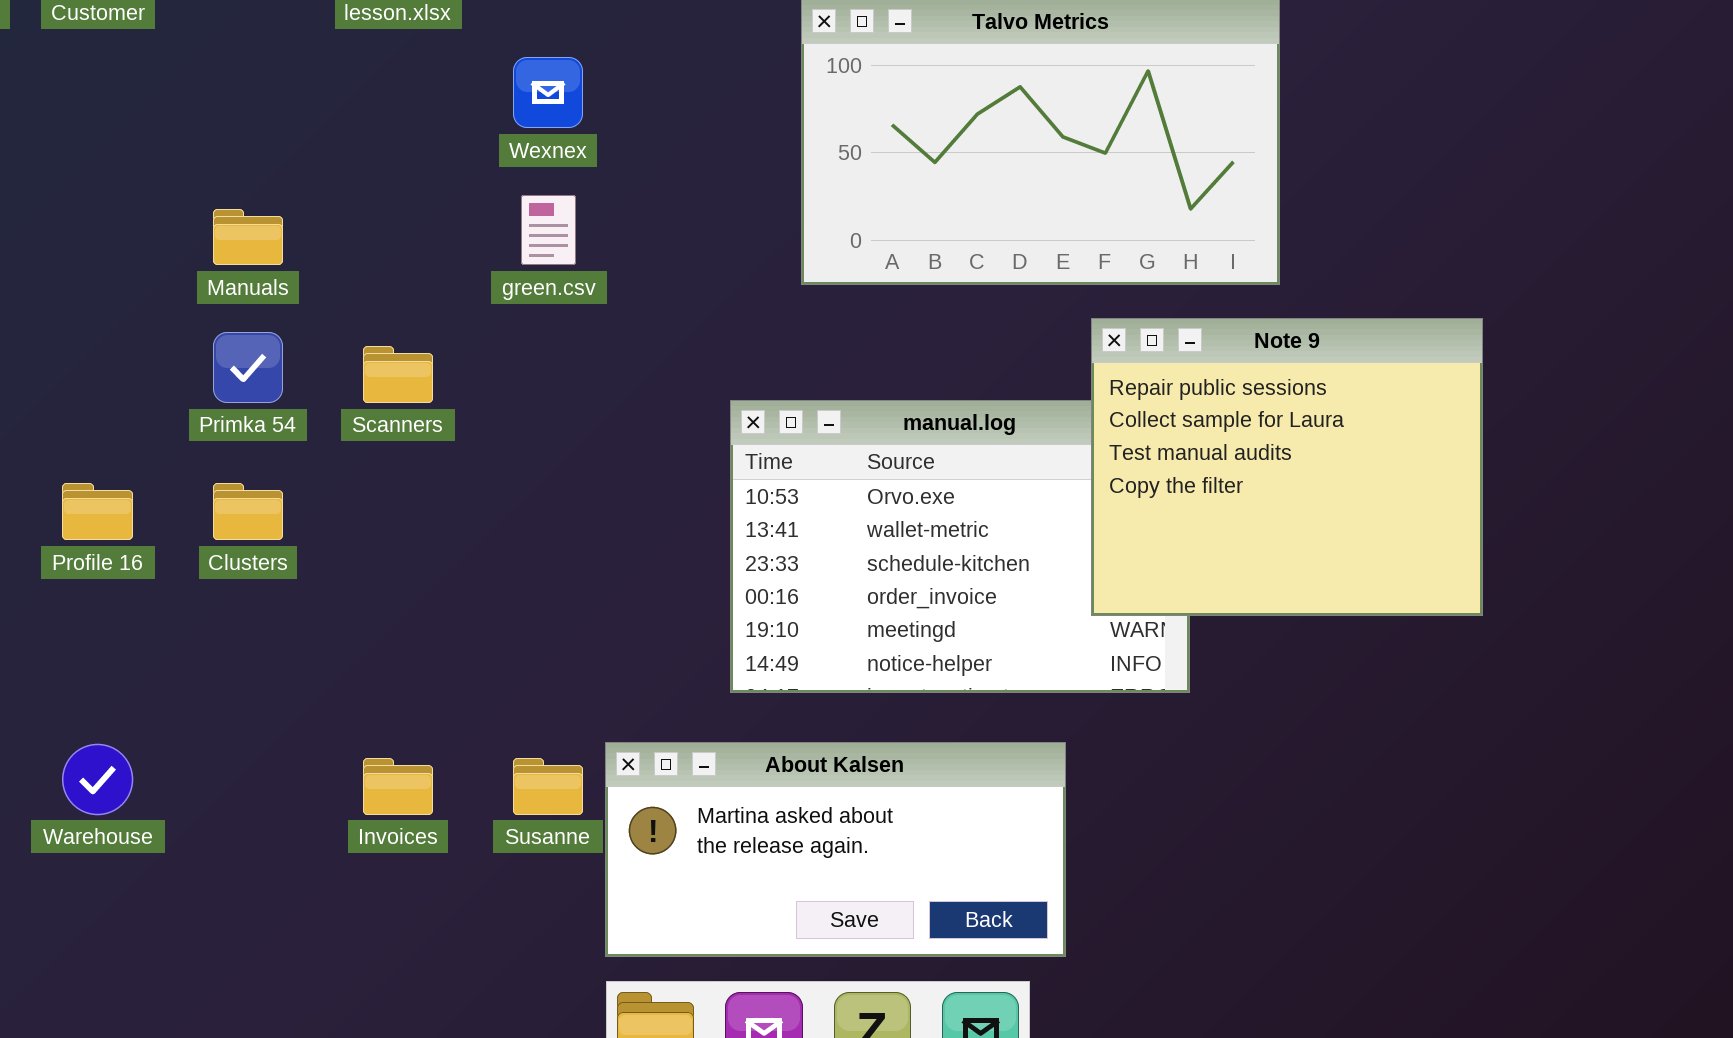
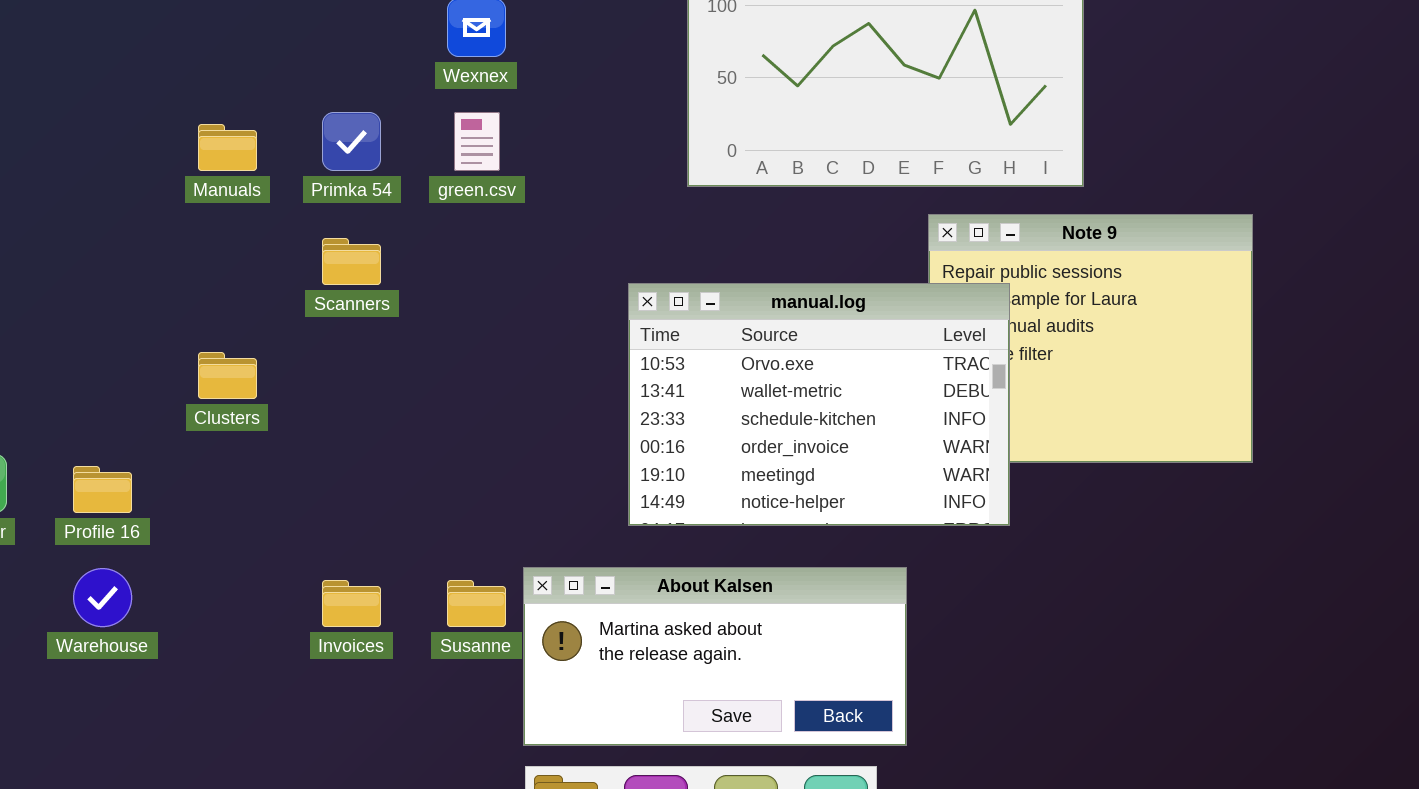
Primka 54: [213,332,283,403] -> [322,112,381,171], moved
manual.log: [730,400,1190,693] -> [628,283,1010,526], raised
Profile 16: [62,483,133,540] -> [73,466,132,513], moved

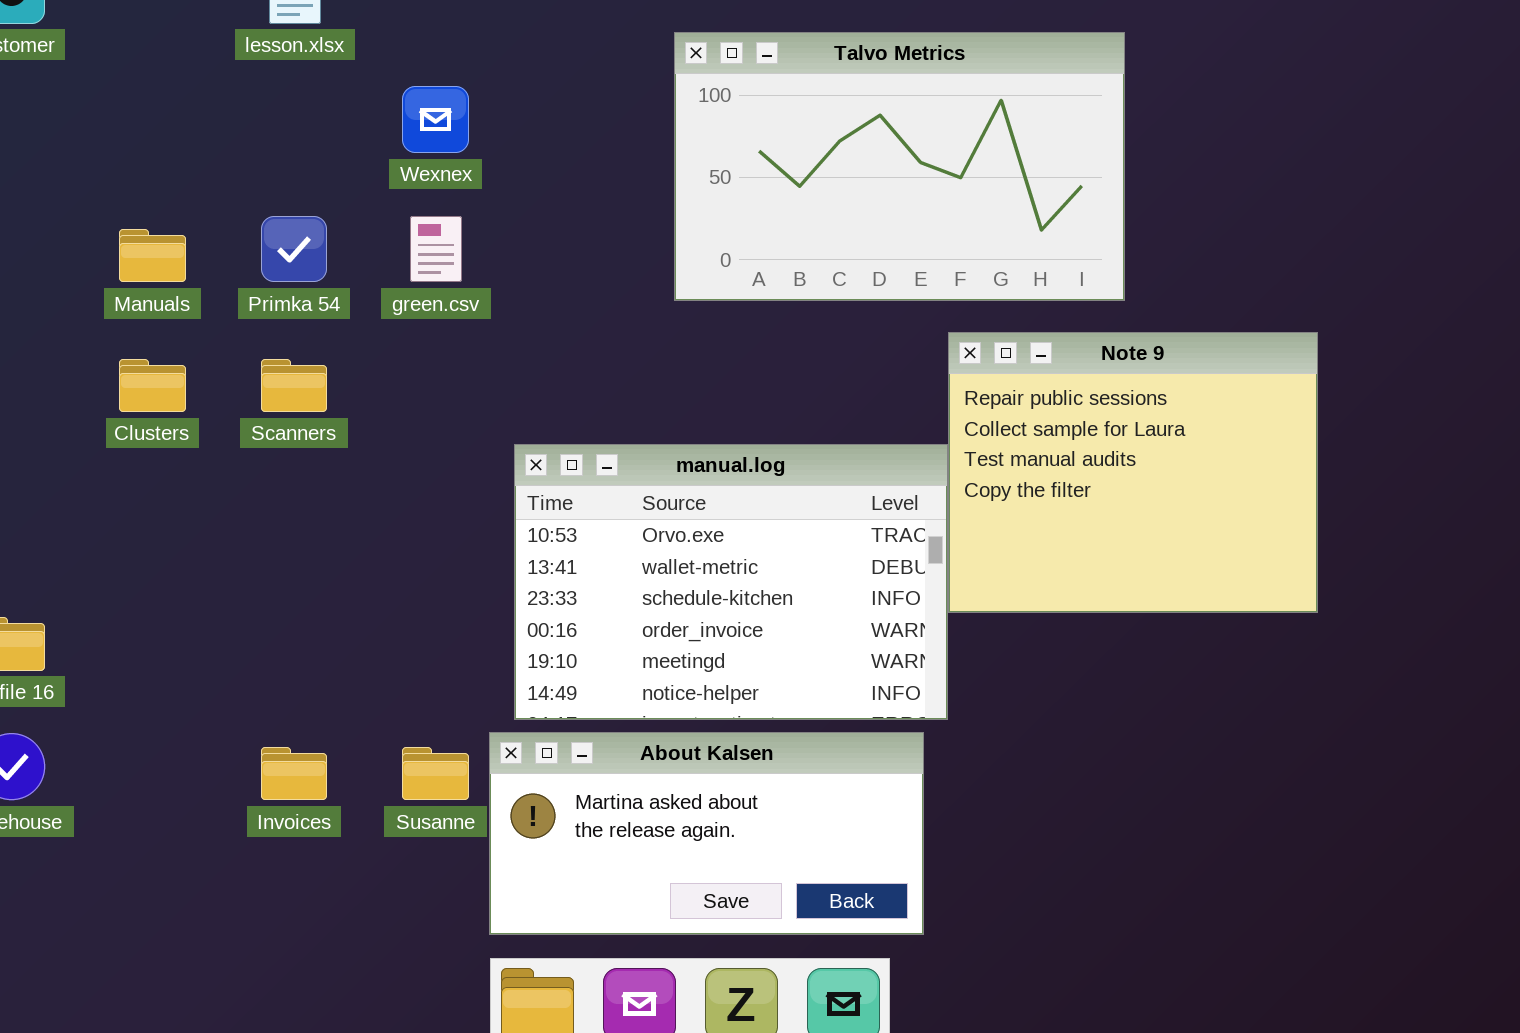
manual.log: [628,283,1010,526] -> [514,444,948,720], moved
Clusters: [198,352,257,399] -> [119,359,186,412], moved

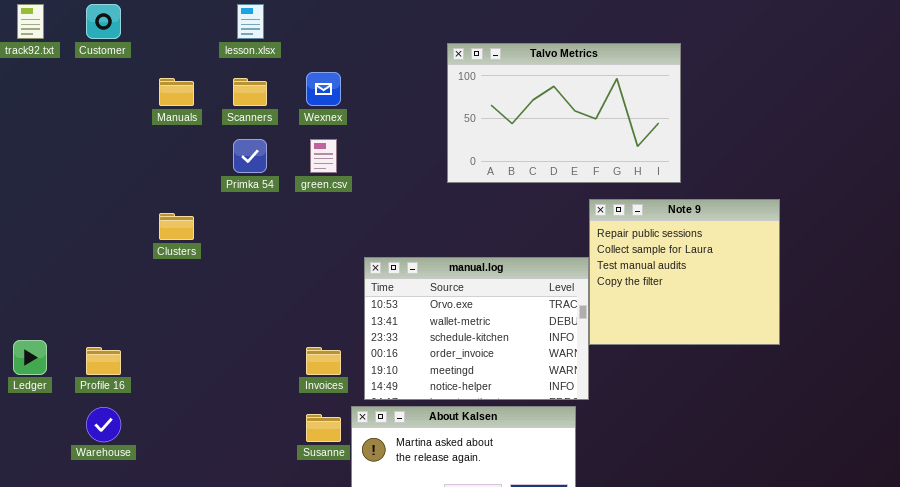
Manuals: [119,229,186,282] -> [159,78,194,106], moved
Scanners: [261,359,327,412] -> [233,78,267,106], moved
Invoices: [261,747,327,800] -> [306,347,341,375], moved

